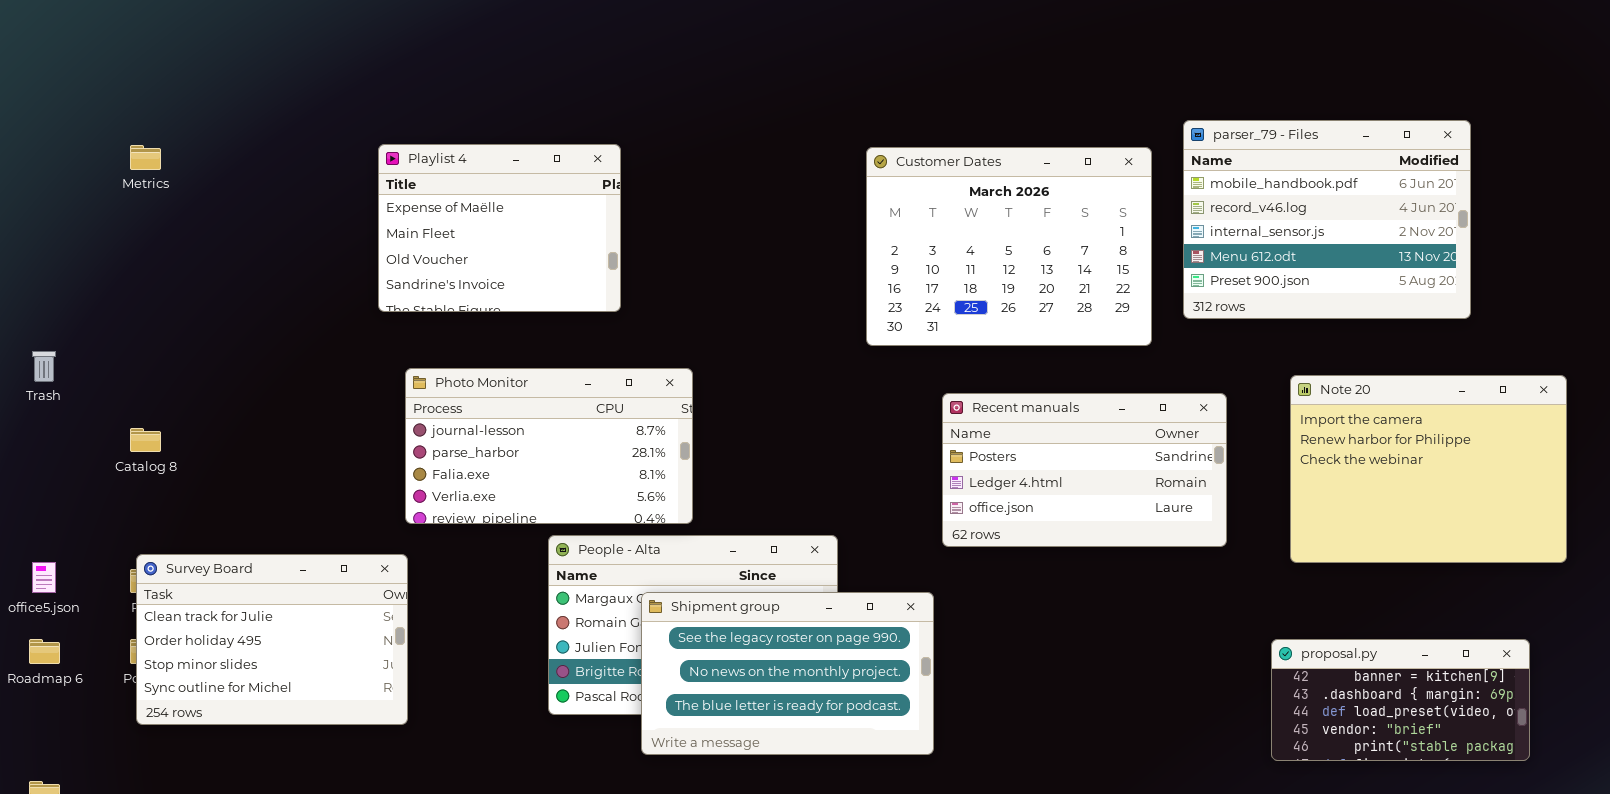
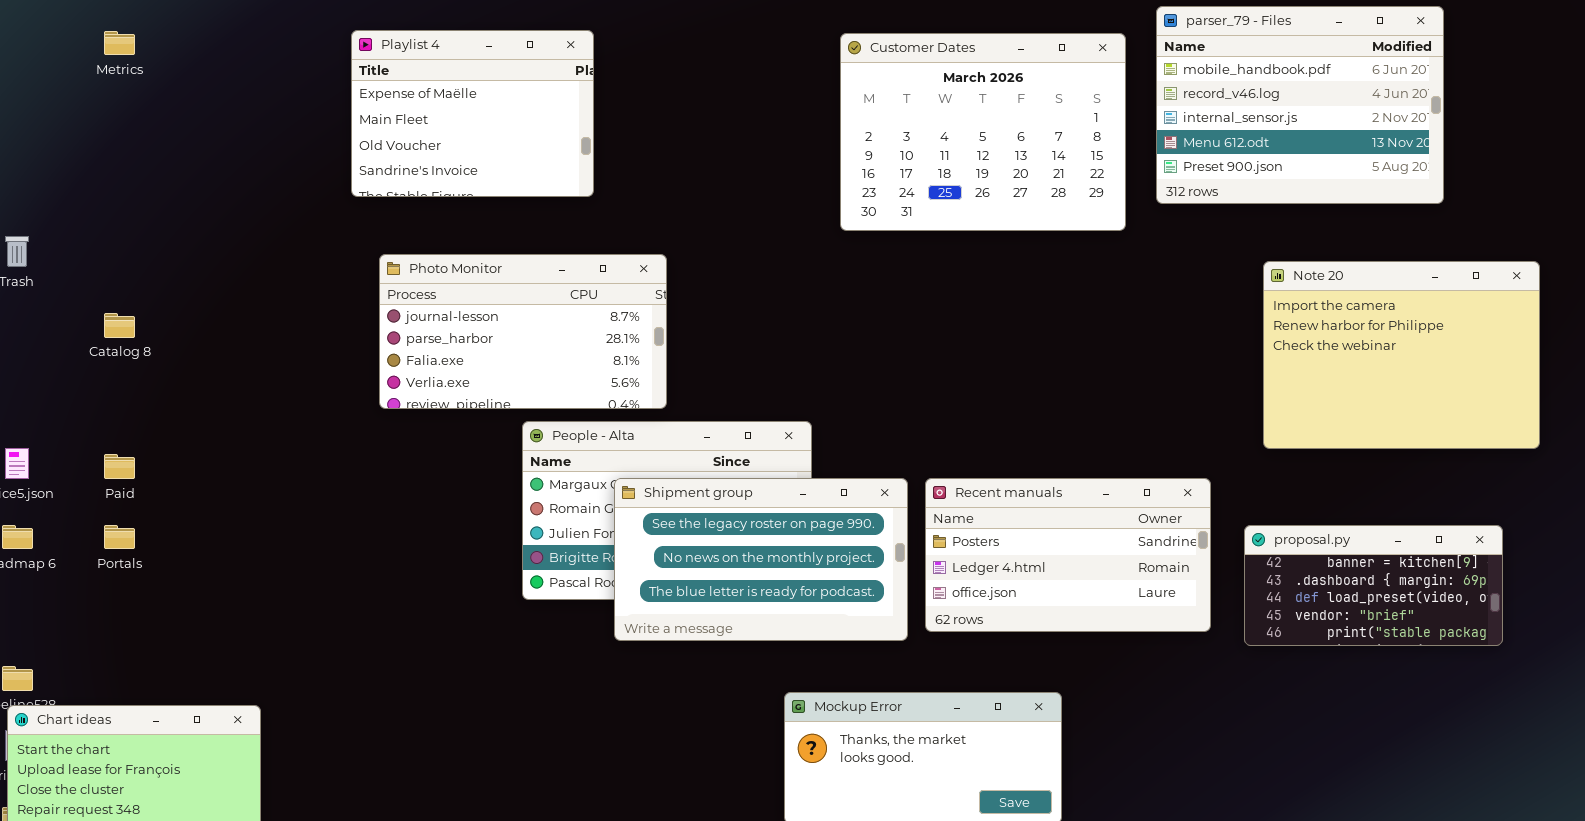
Recent manuals: [942,393,1227,547] -> [925,478,1211,632], moved
Survey Board: [136,554,408,725] -> none, closed

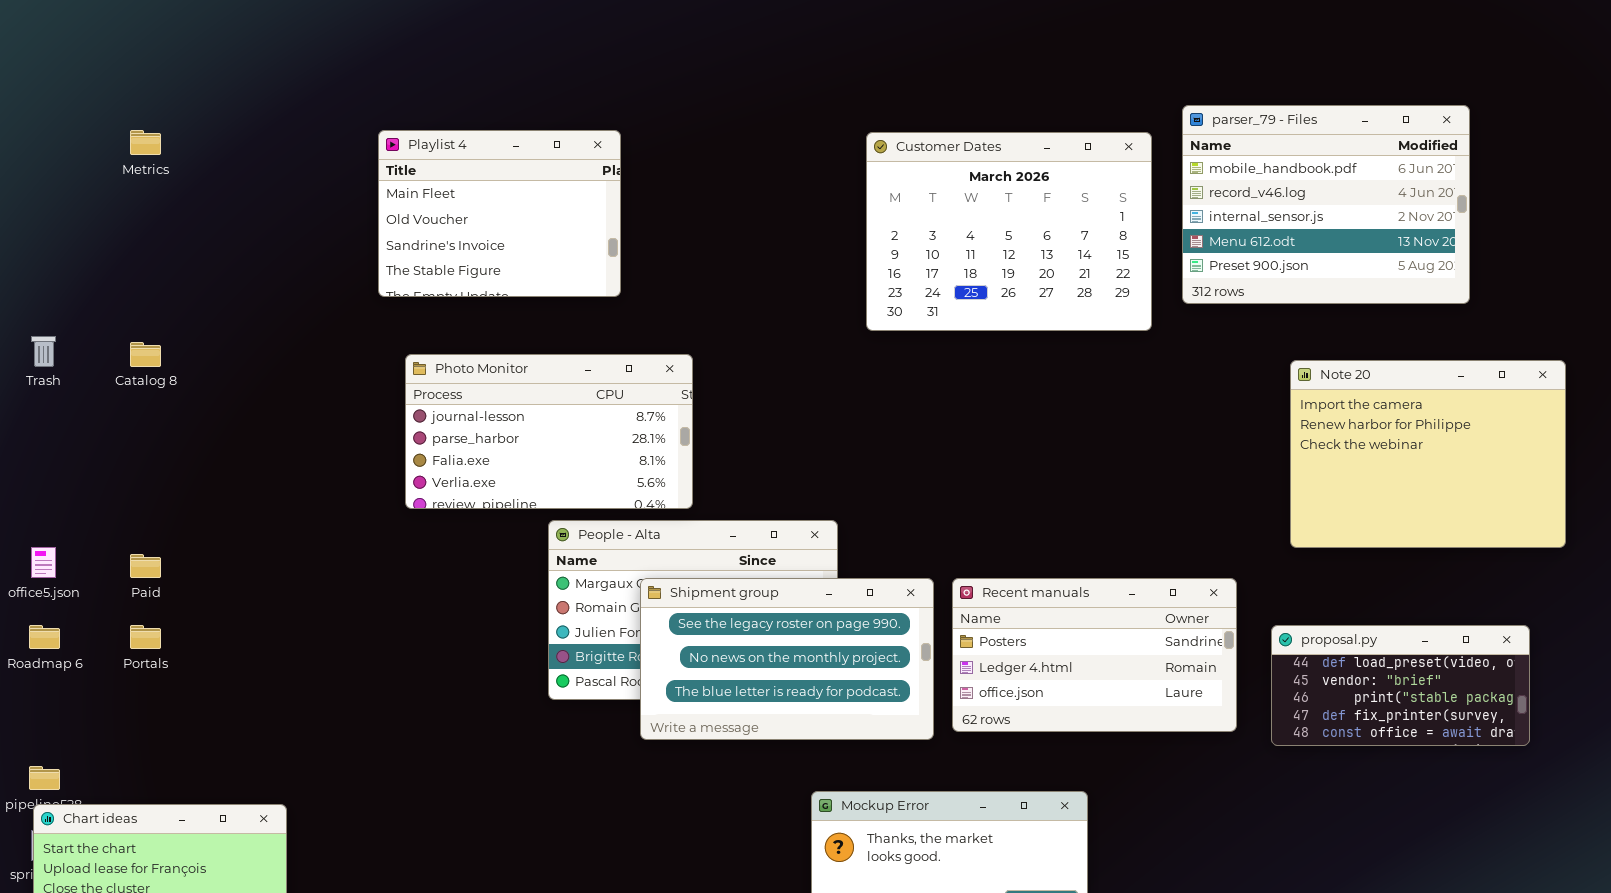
Playlist 4: [351,30,594,197] -> [378,130,621,297], scrolled down 1 row
Catalog 8: [104,313,135,338] -> [130,342,161,367], moved
proposal.py: [1244,525,1503,646] -> [1271,625,1530,746], scrolled down 2 rows

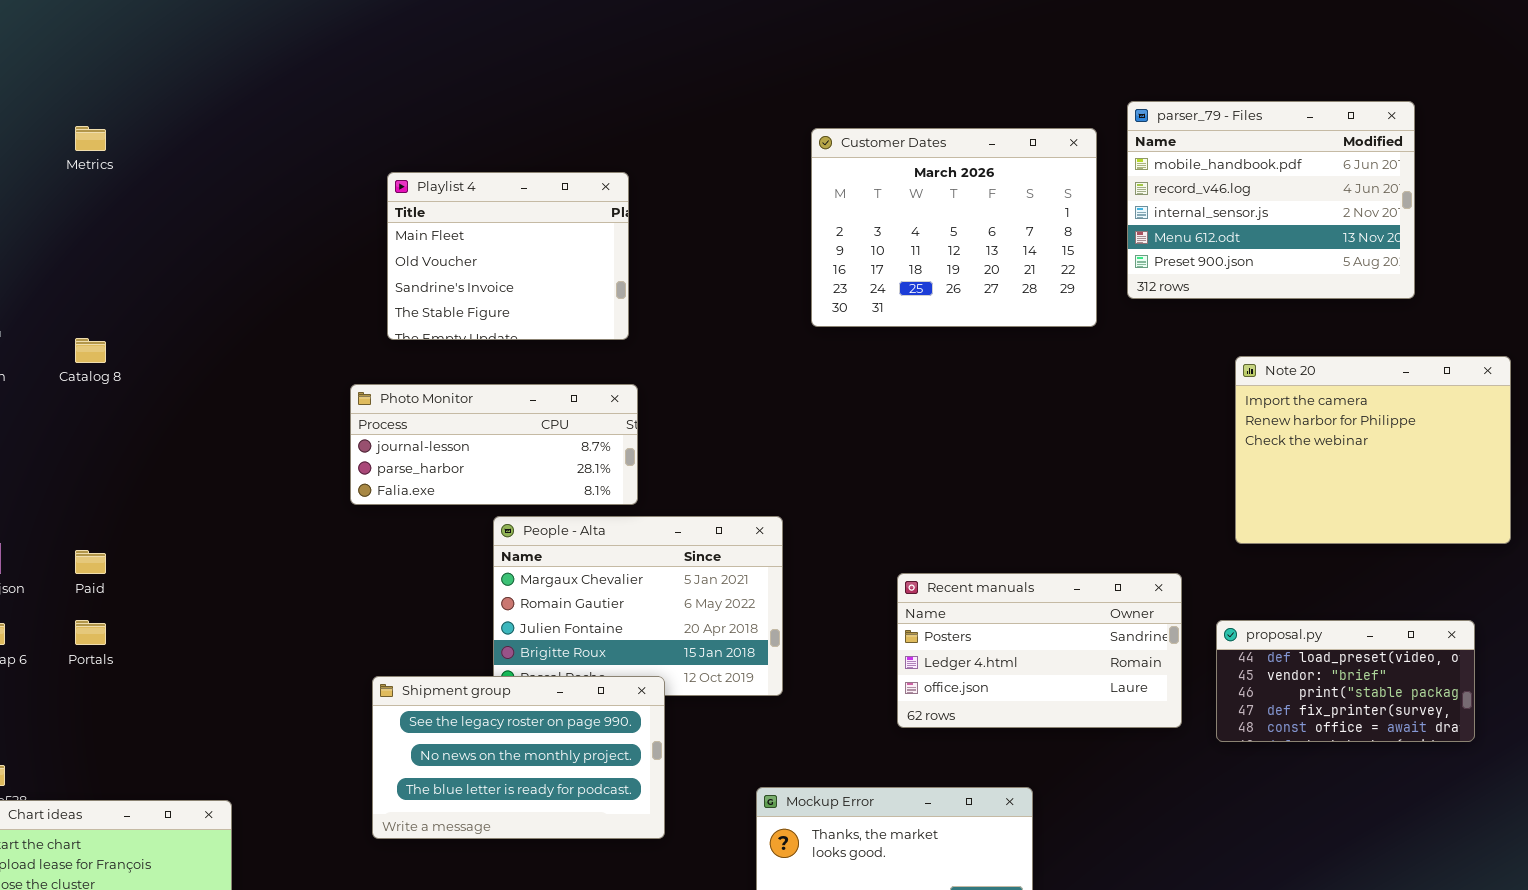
Playlist 4: [378,130,621,297] -> [387,172,629,340], moved
Photo Monitor: [405,354,693,509] -> [350,384,638,505], resized
Shipment group: [640,578,934,740] -> [372,676,665,839], moved

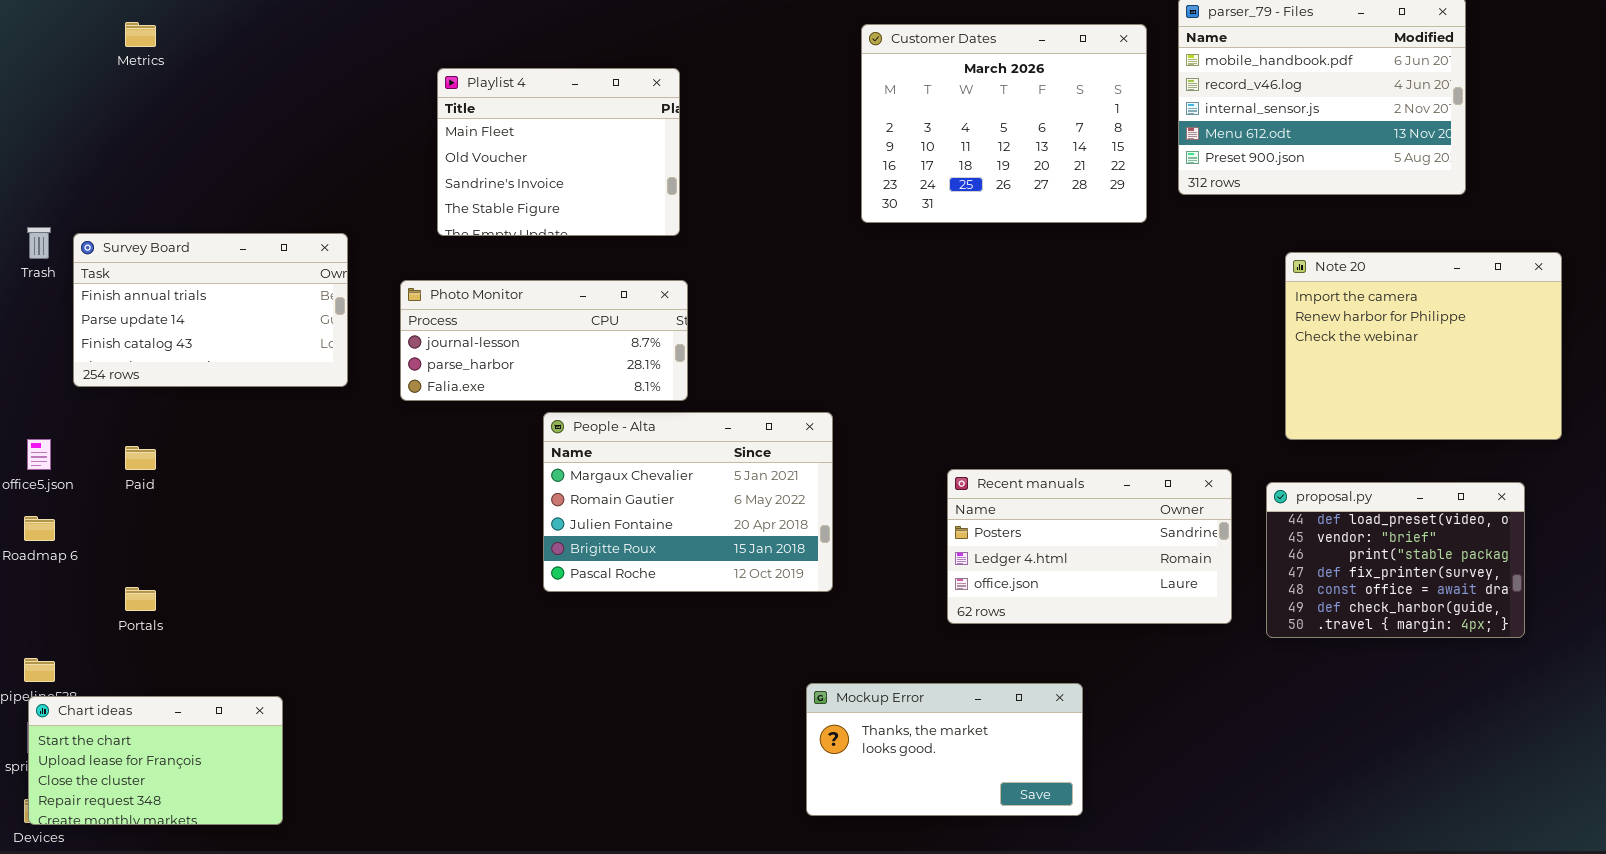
Survey Board: none -> [73,233,348,387], opened
Portals: [75,620,106,645] -> [125,587,156,611], moved
proposal.py: [1216,620,1475,742] -> [1266,482,1525,638], resized
Shipment group: [372,676,665,839] -> none, closed

